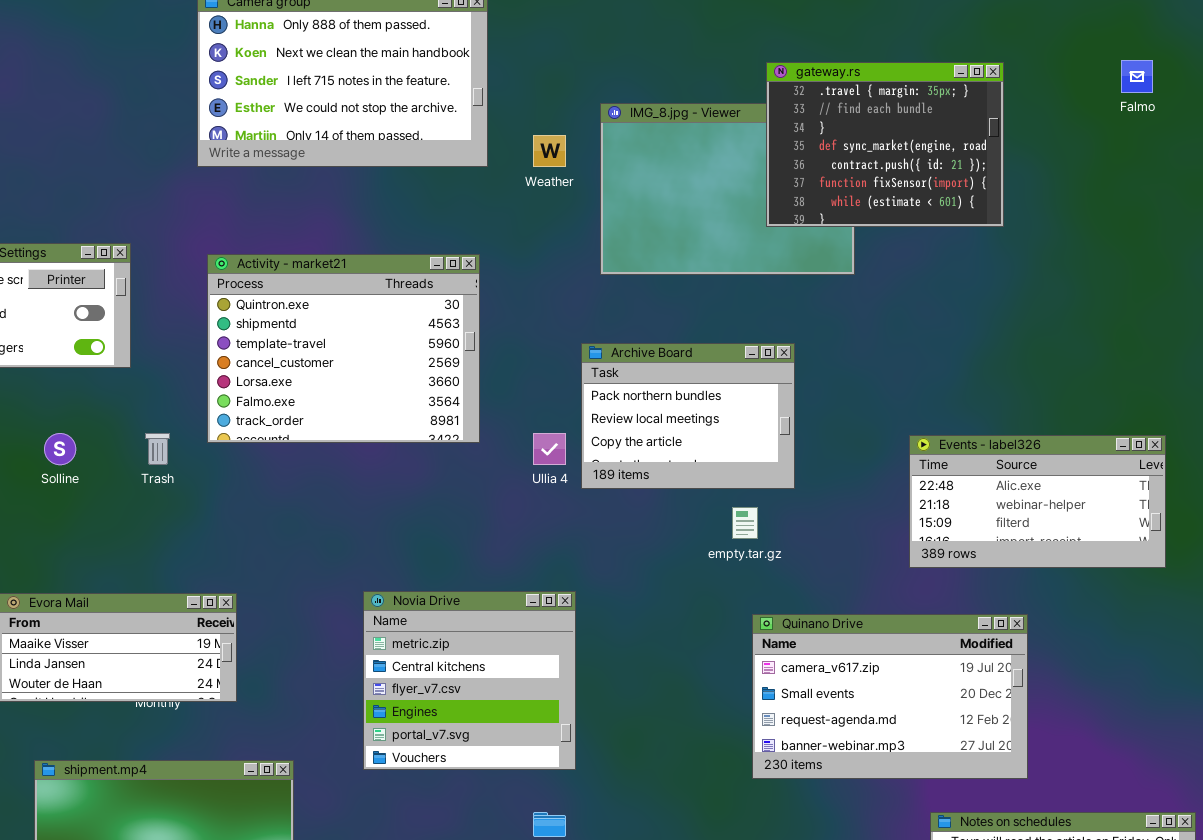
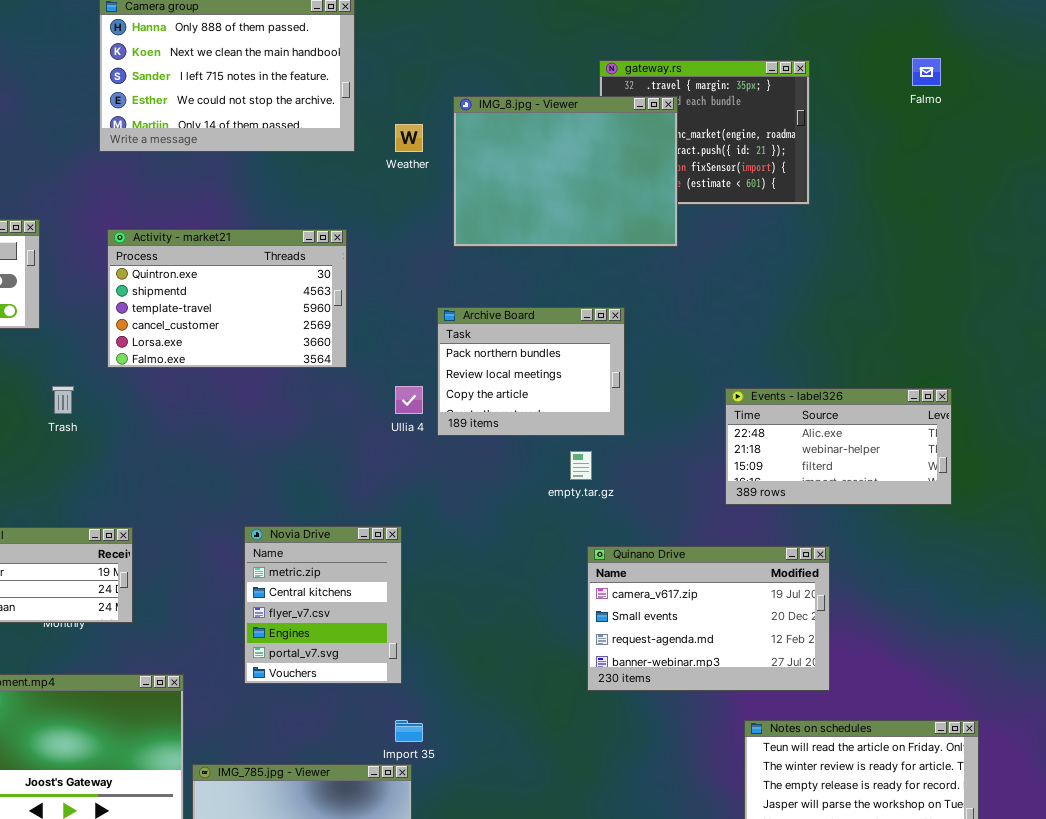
IMG_8.jpg - Viewer: [600,103,855,275] -> [453,96,678,247], raised
Activity - market21: [207,254,480,443] -> [107,229,347,368], resized
Novia Drive: [363,591,576,770] -> [244,526,402,684], resized

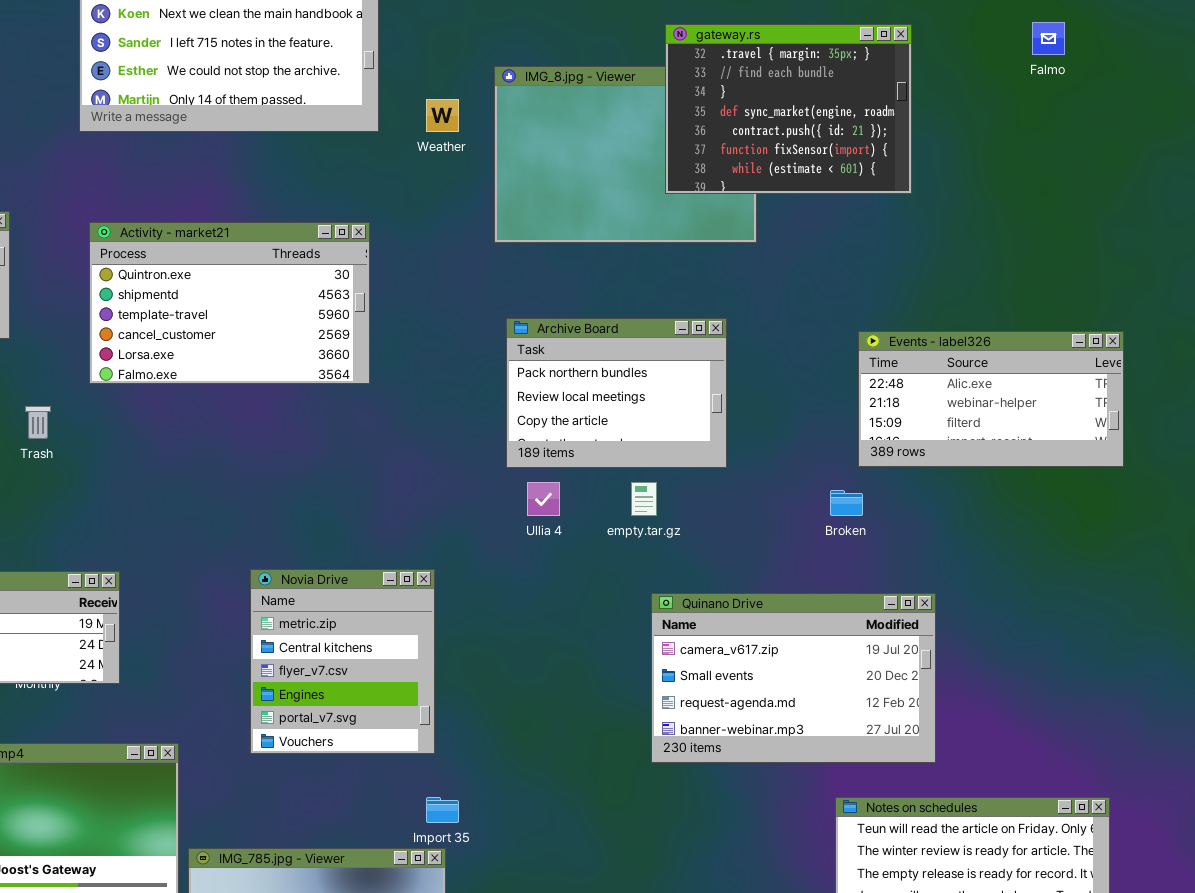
gateway.rs: [599,60,810,205] -> [665,24,912,194], raised
Archive Board: [437,307,625,436] -> [506,318,727,468], moved
Ullia 4: [395,386,423,414] -> [527,482,560,516], moved
Events - label326: [725,388,952,505] -> [858,331,1124,467], moved

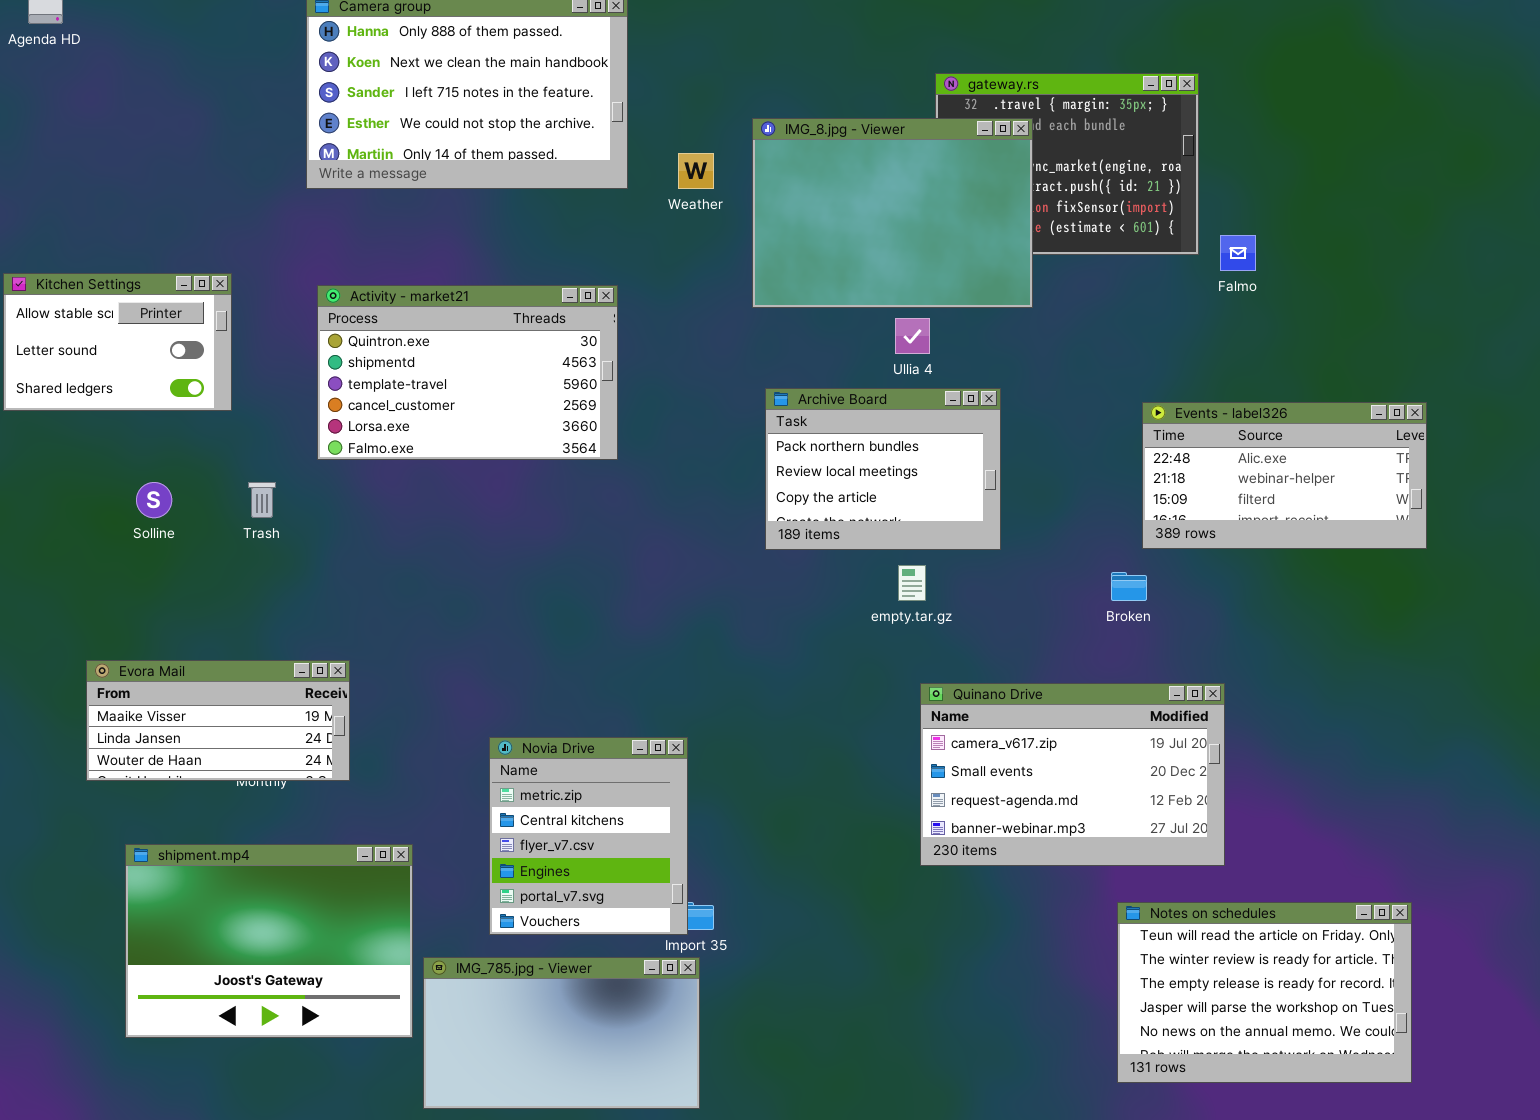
Falmo: [1032,22,1065,55] -> [1220,235,1256,271], moved
IMG_8.jpg - Viewer: [494,66,757,243] -> [752,118,1033,308], raised
Ullia 4: [527,482,560,516] -> [895,318,930,354], moved
Novia Drive: [250,569,435,754] -> [489,737,688,935], moved

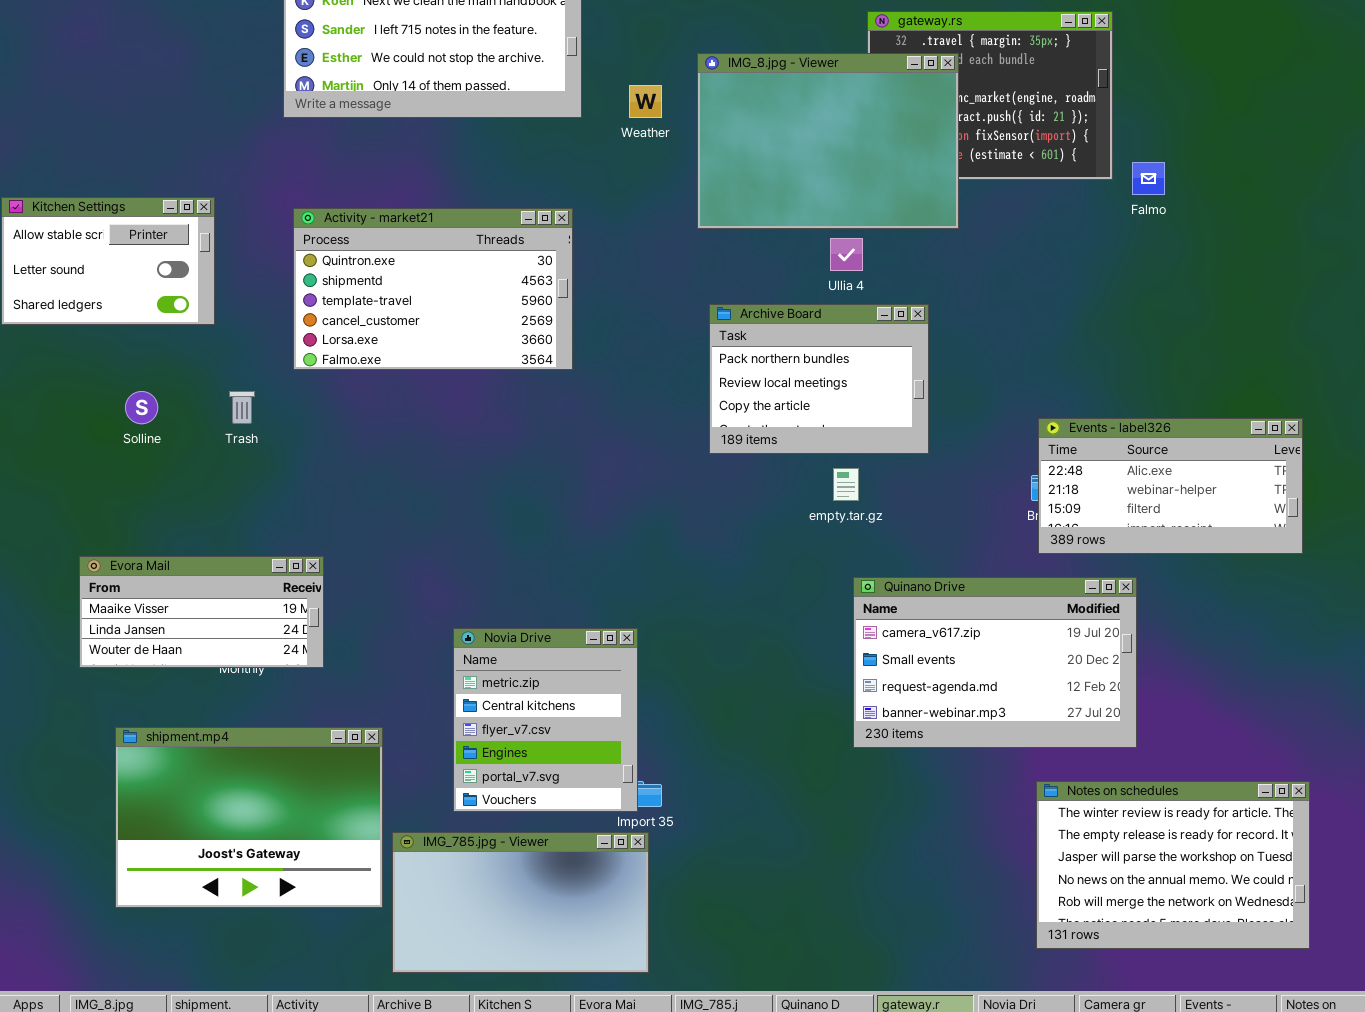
Events - label326: [1142,402,1427,549] -> [1038,418,1303,554], moved
Notes on schedules: [1117,902,1412,1083] -> [1036,781,1310,949], scrolled down 1 row

